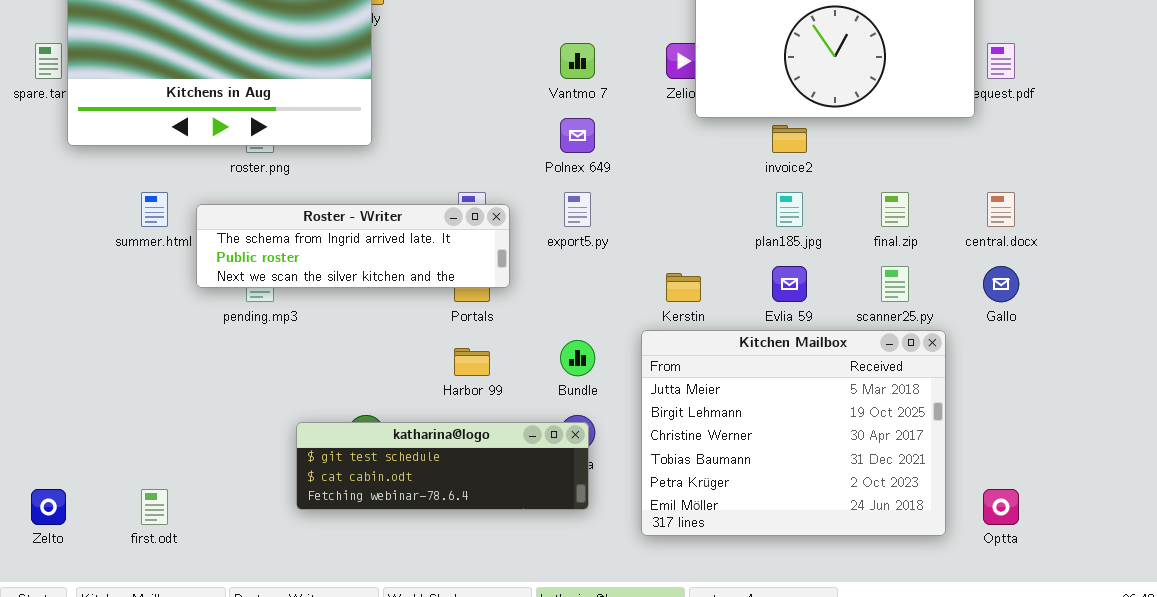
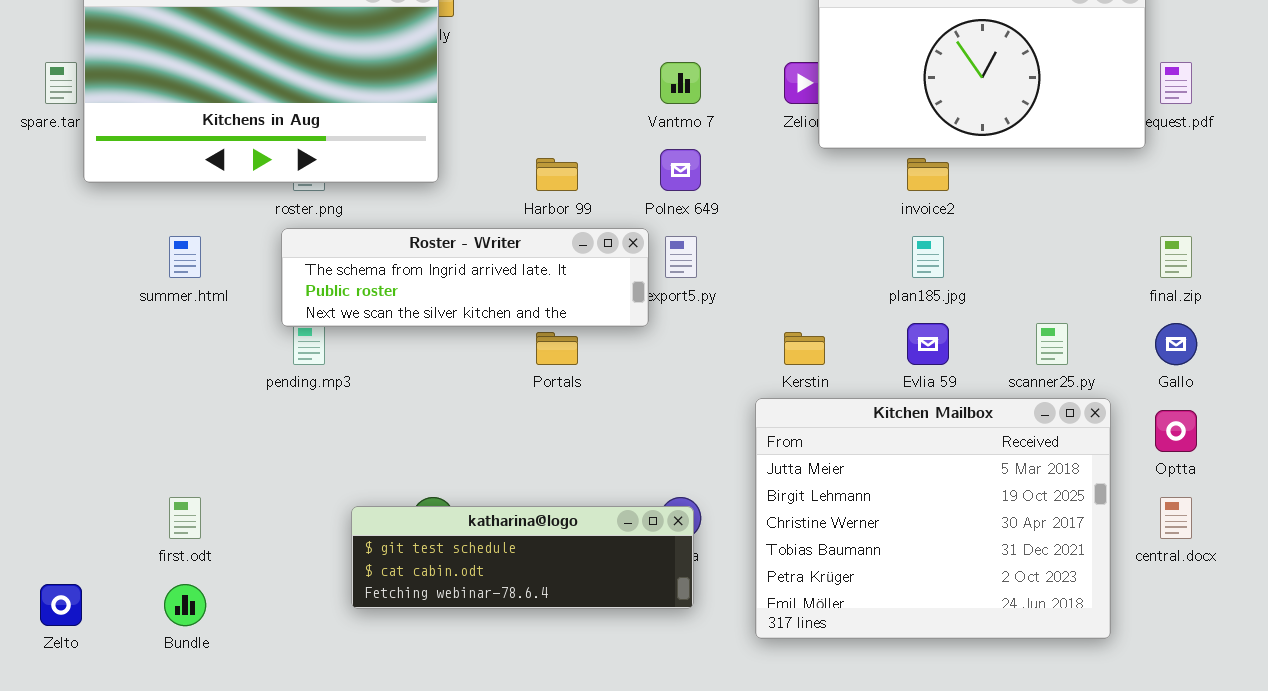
final.zip: [881,192,909,227] -> [1160,236,1192,278], moved
central.docx: [987,192,1015,227] -> [1160,497,1192,539], moved
Roster - Writer: [196,204,510,288] -> [281,228,649,327], moved
Bundle: [560,340,595,376] -> [164,584,206,626], moved
Harbor 99: [454,348,490,376] -> [536,158,578,191], moved
first.odt: [141,489,168,525] -> [169,497,201,539], moved
Optta: [983,489,1019,525] -> [1155,410,1197,452], moved

